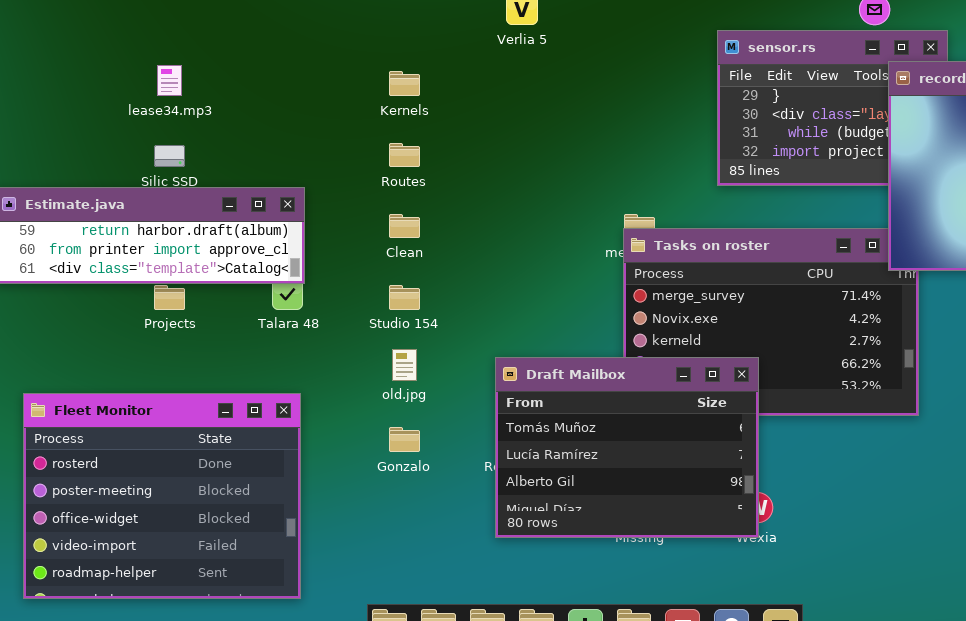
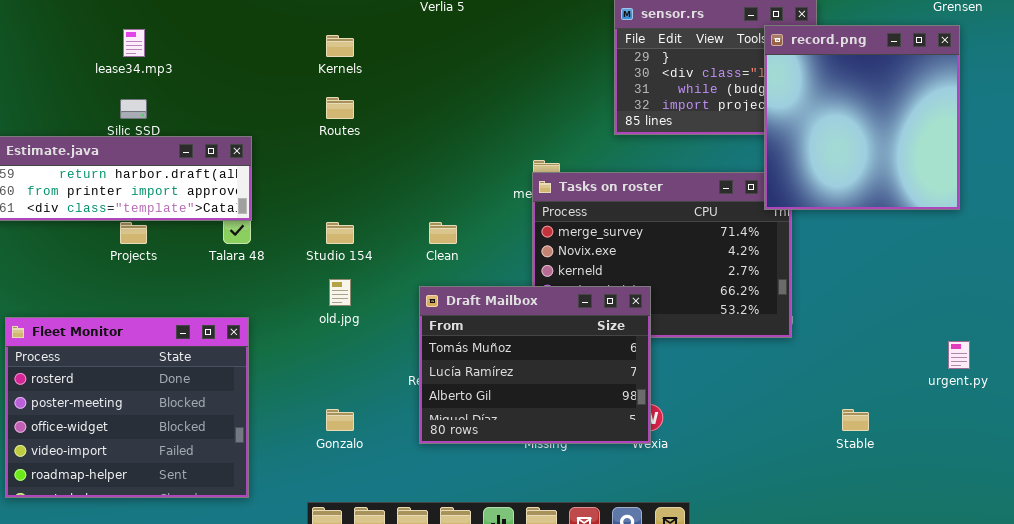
Clean: [389,214,420,238] -> [429,222,457,244], moved
Gonzalo: [389,427,420,452] -> [326,409,354,431], moved

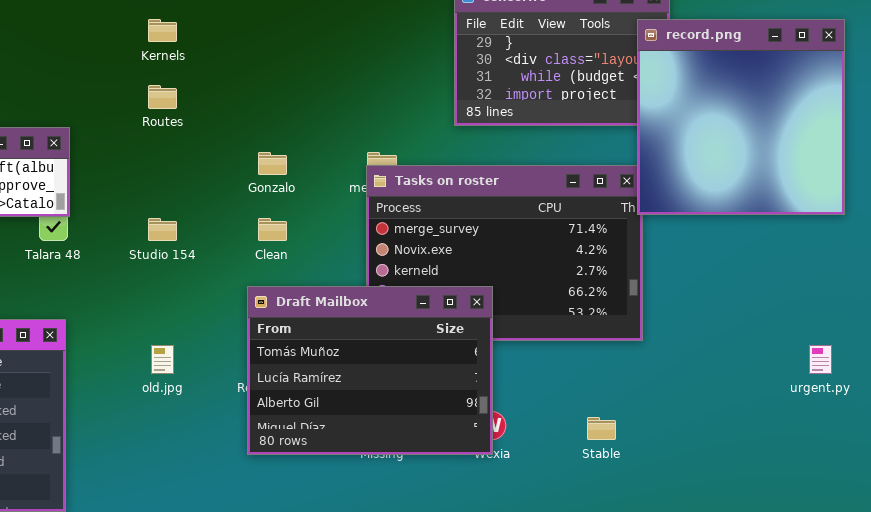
record.png: [764,25,960,210] -> [637,19,845,215], moved
old.jpg: [329,279,351,306] -> [151,345,174,374], moved
Gonzalo: [326,409,354,431] -> [258,152,287,175], moved
Stable: [842,409,869,431] -> [587,417,616,440], moved

